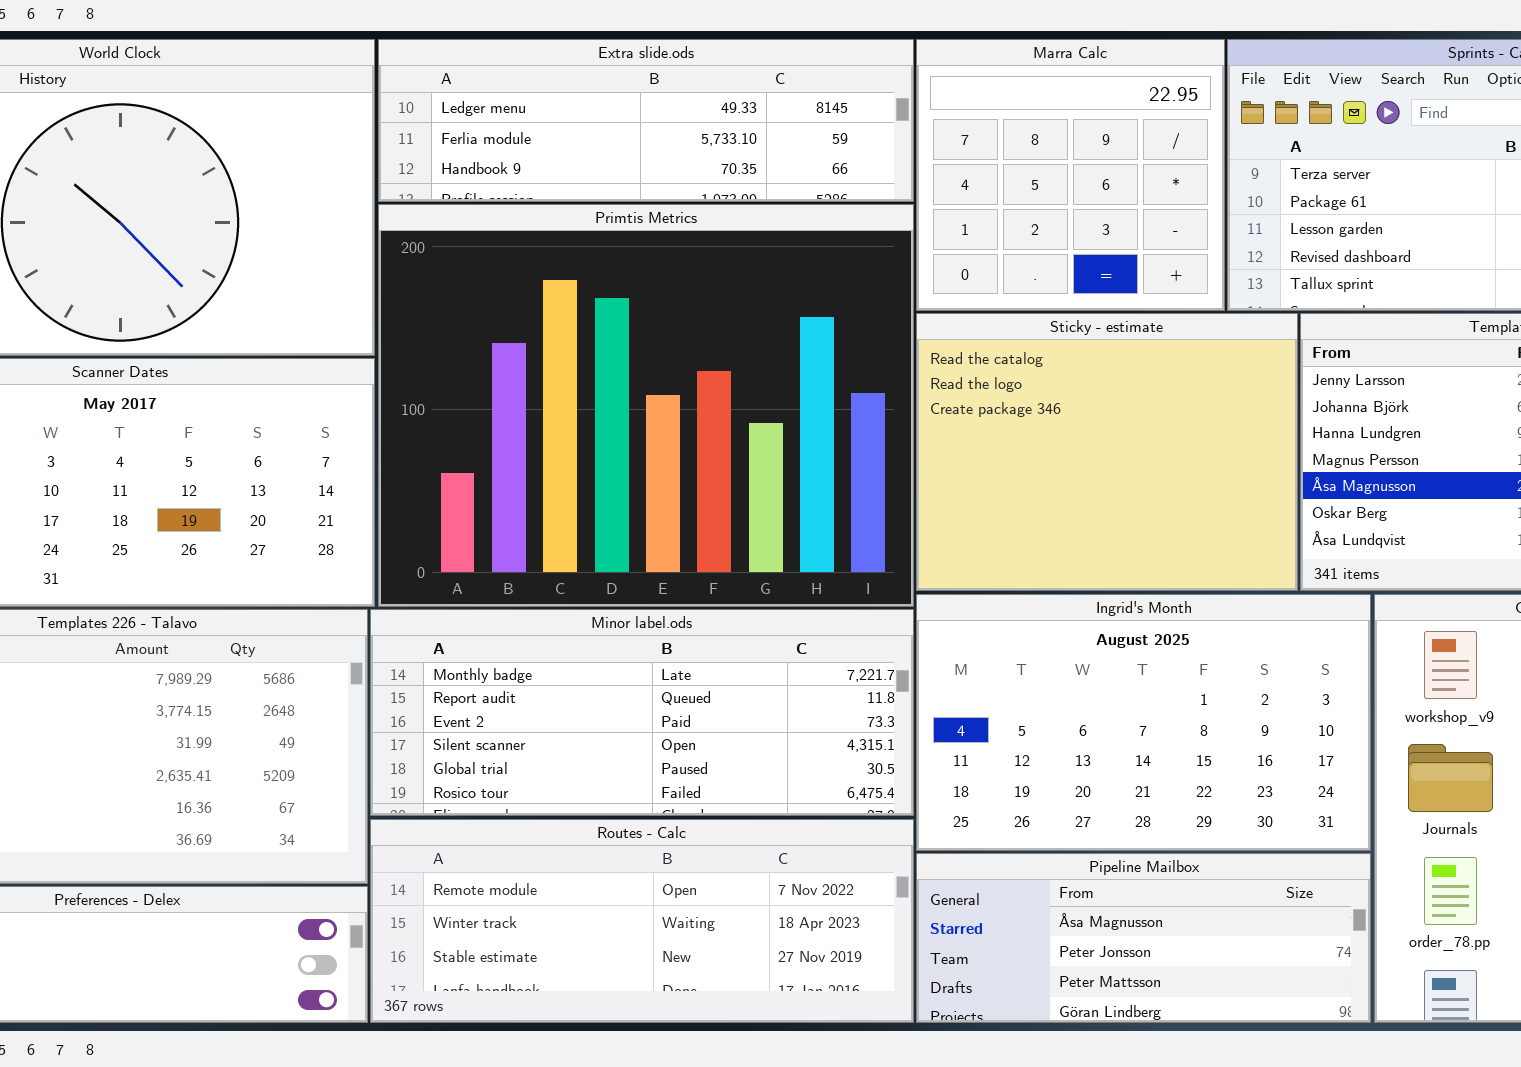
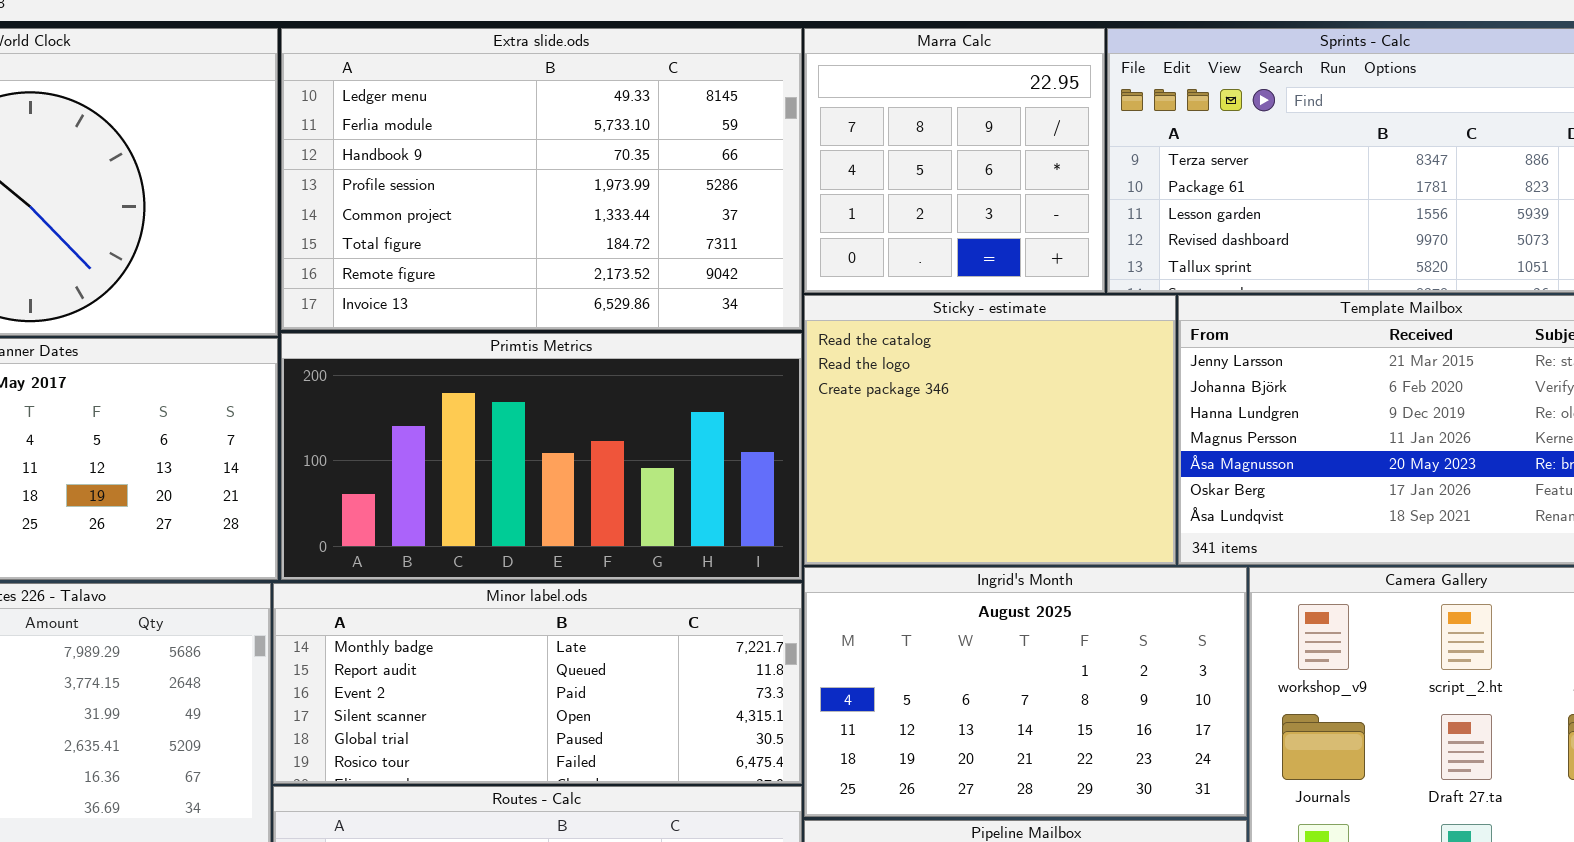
Extra slide.ods: [378,39,914,202] -> [281,28,802,330], resized
Primtis Metrics: [378,204,914,607] -> [281,333,802,580], resized

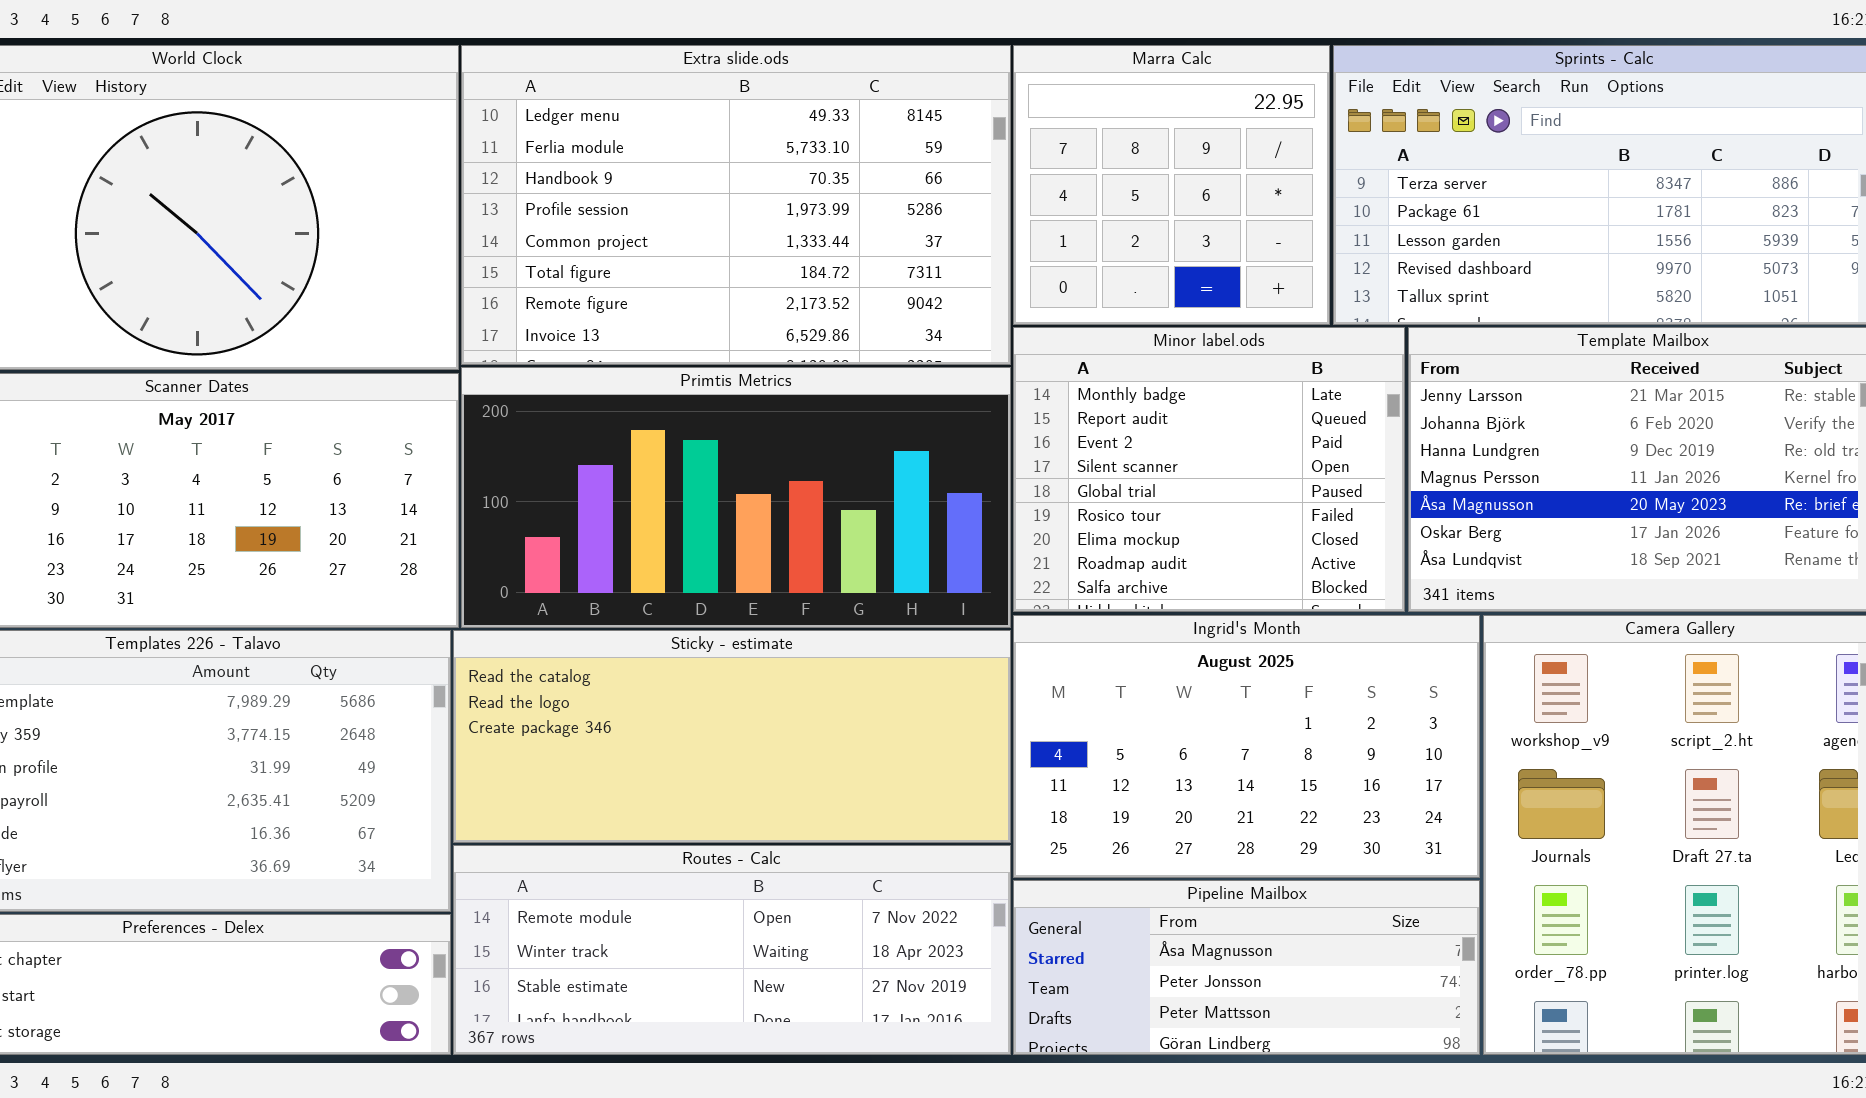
Sticky - estimate: [804,295,1176,565] -> [453,630,1011,843], moved, resized
Minor label.ods: [273,583,802,784] -> [1013,327,1405,612], moved, resized

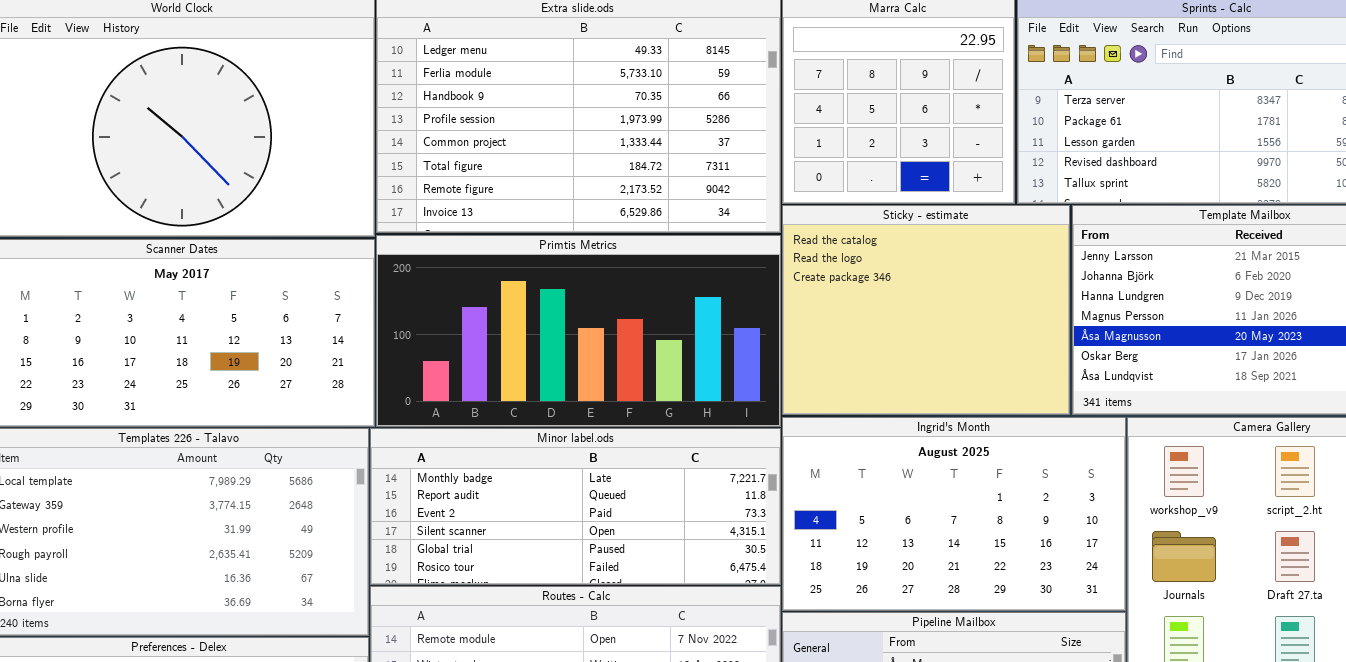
Minor label.ods: [1013,327,1405,612] -> [370,428,781,585], moved, resized
Sticky - estimate: [453,630,1011,843] -> [782,205,1070,415], moved, resized

